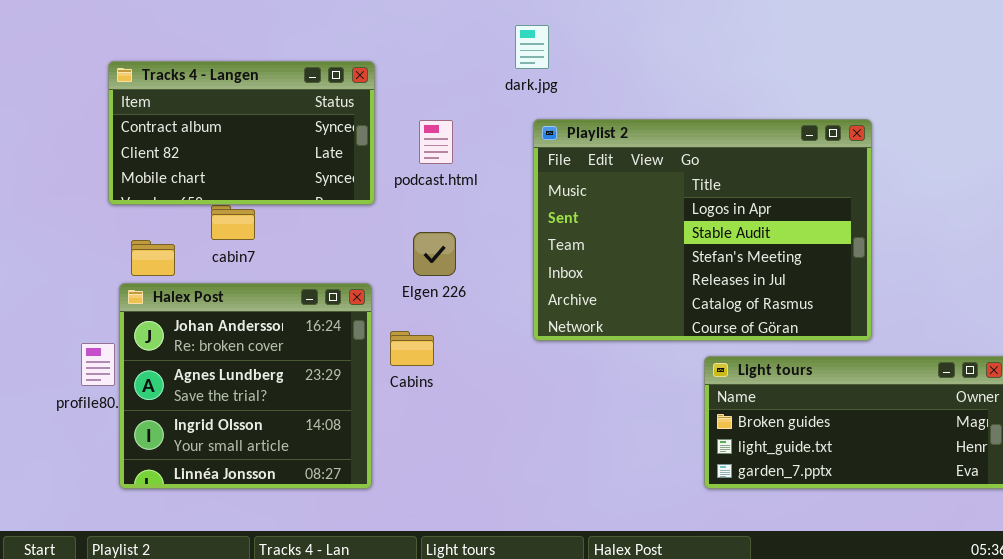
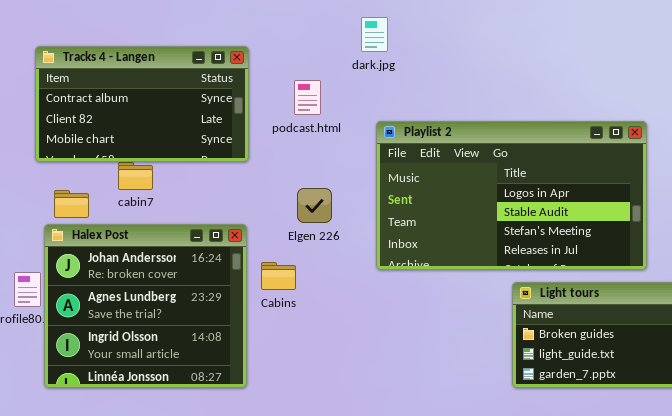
Playlist 2: [533,119,872,341] -> [376,121,647,270], resized
podcast.html: [419,120,453,164] -> [294,80,321,115], moved
Elgen 226: [413,232,456,276] -> [297,188,332,223], moved

